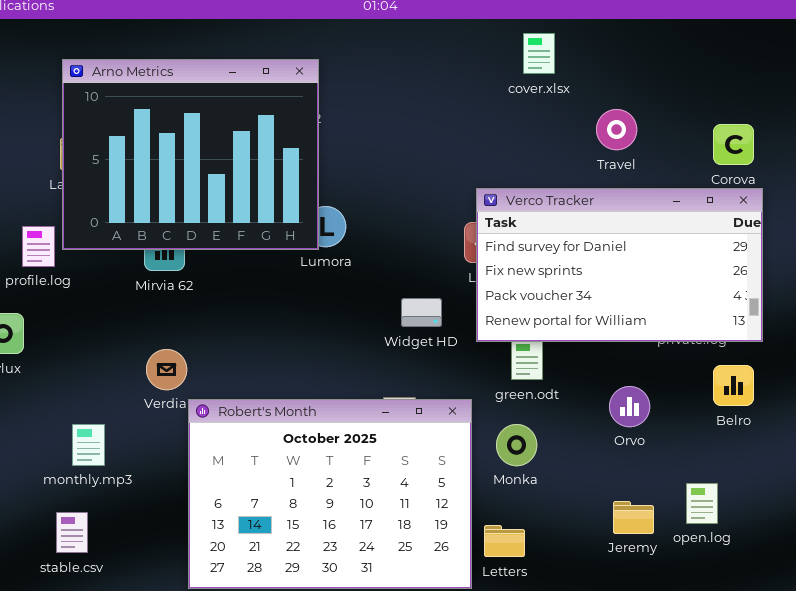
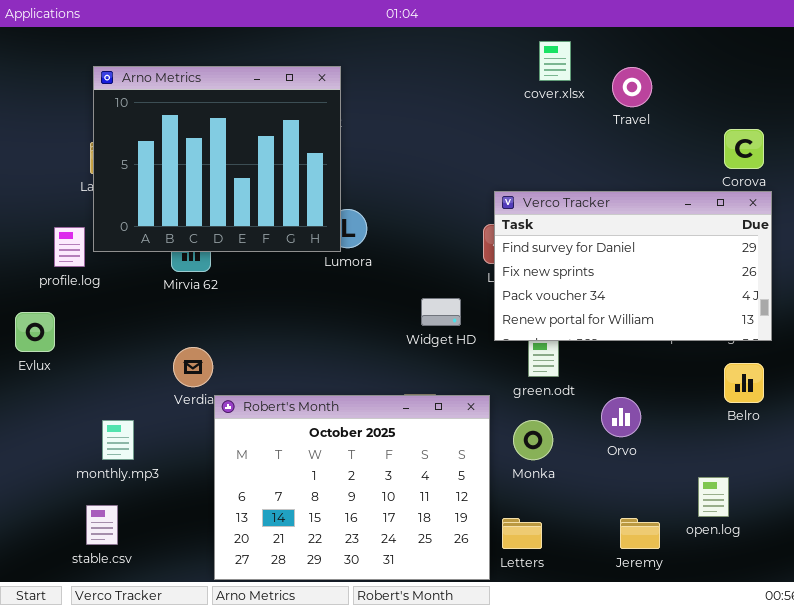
Travel: [596,109,637,150] -> [612,67,652,107], moved
Orvo: [609,386,650,427] -> [601,397,641,437], moved
Jeremy: [613,501,654,534] -> [620,518,660,549], moved

